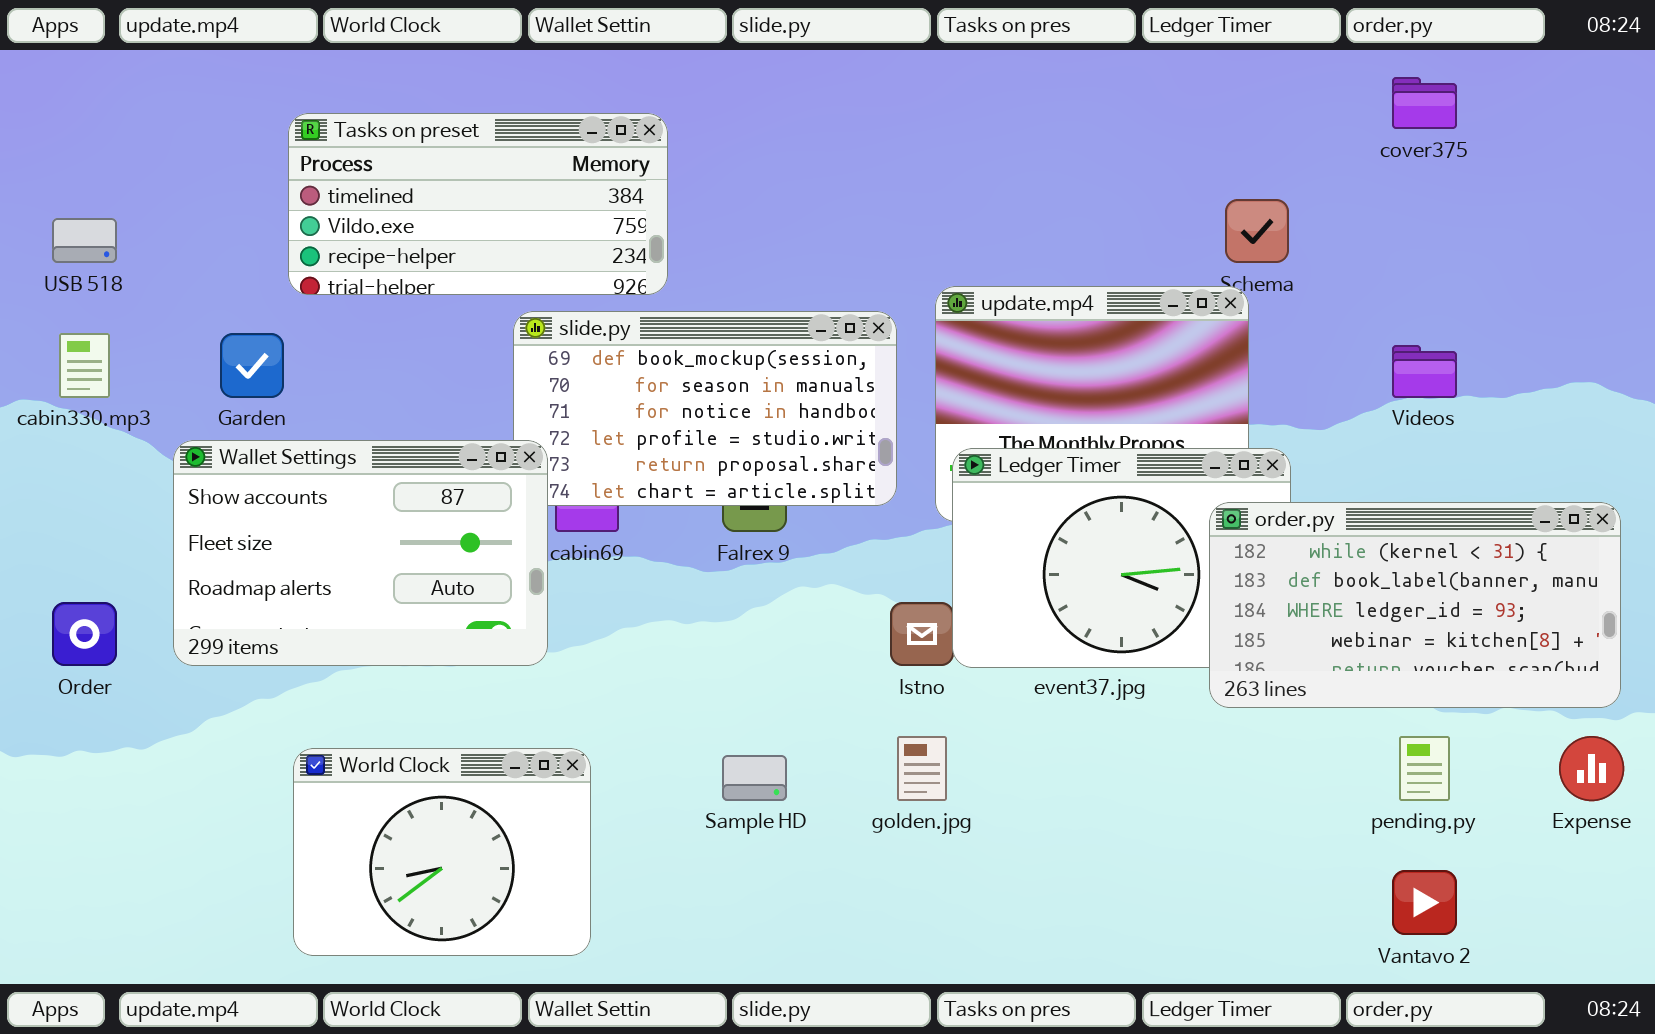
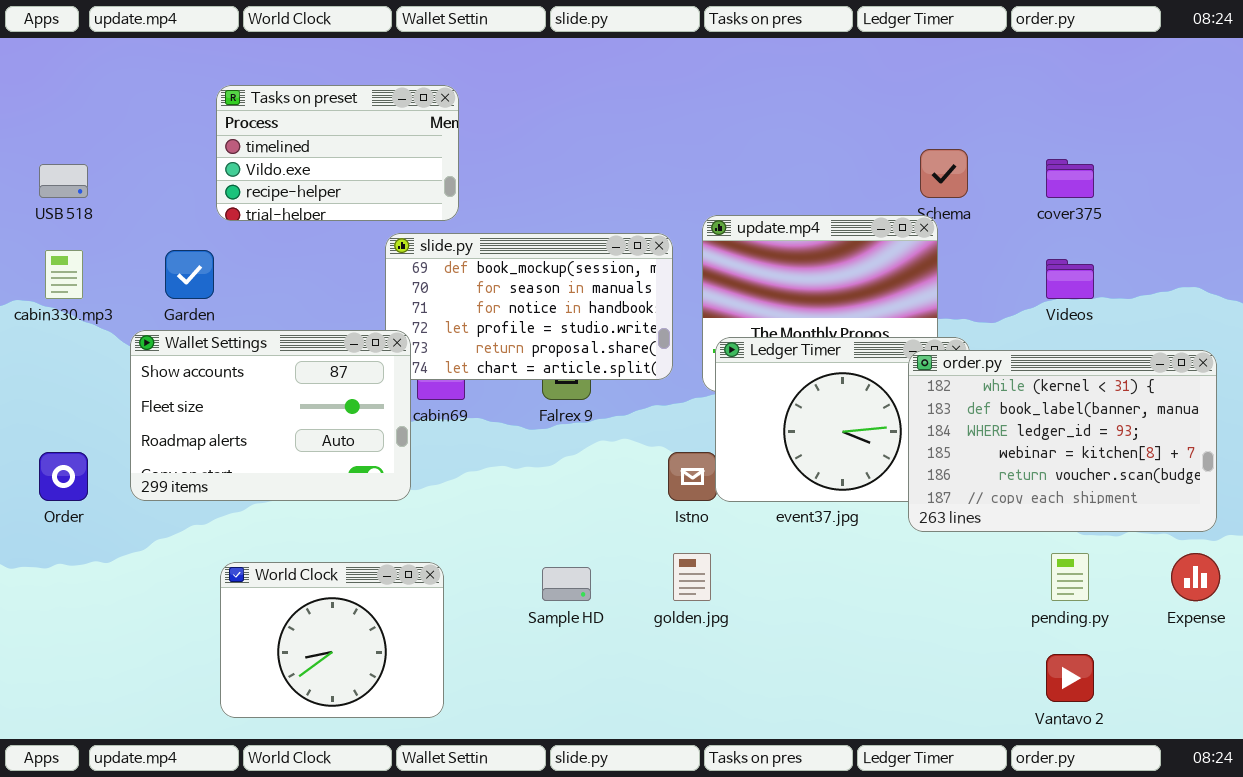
cover375: [1392,77,1457,129] -> [1046,159,1094,198], moved
Tasks on preset: [288,113,668,295] -> [216,85,459,221], resized
order.py: [1209,502,1621,708] -> [908,350,1217,532], resized

